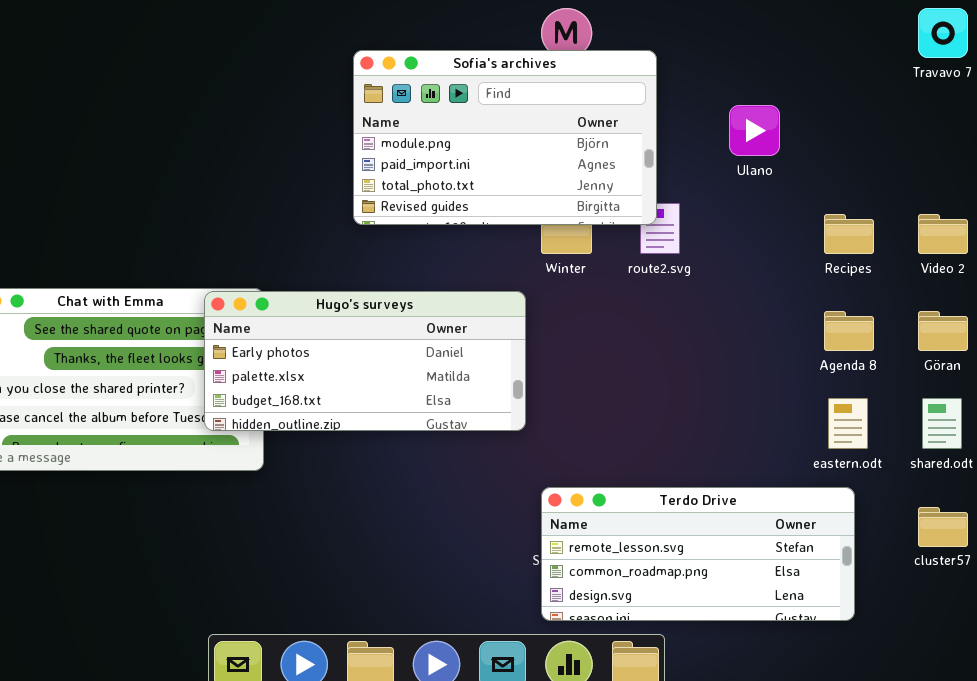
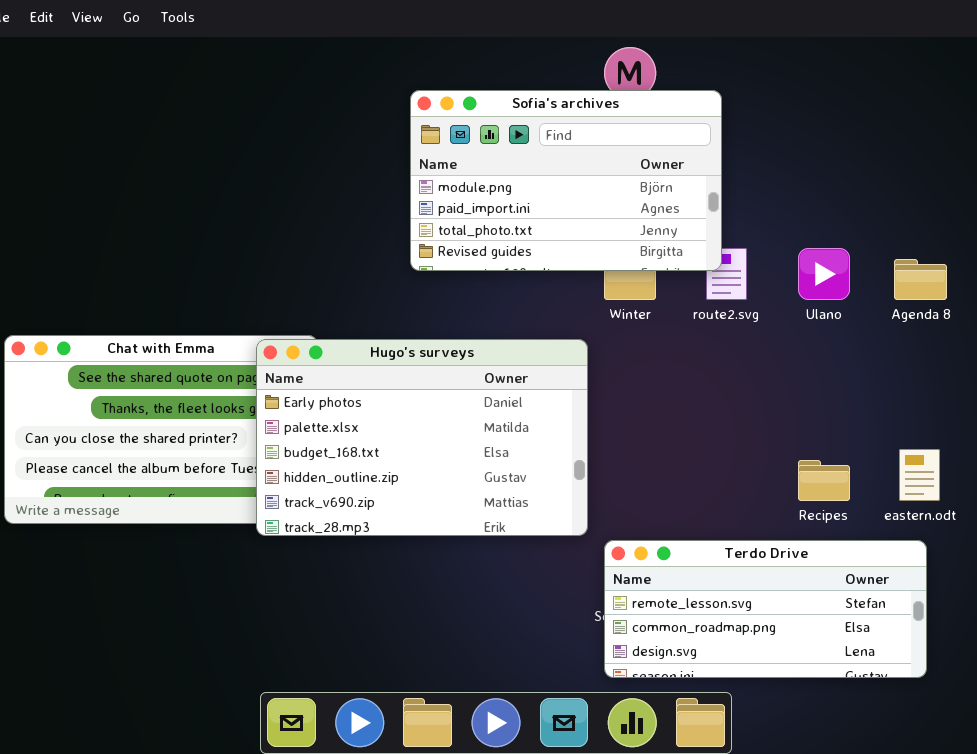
Ulano: [729,105,780,156] -> [798,248,850,300], moved
Recipes: [824,214,874,254] -> [798,460,850,501], moved
Hugo's surveys: [204,291,526,431] -> [256,339,588,536], resized
Agenda 8: [824,311,874,351] -> [894,259,947,300], moved

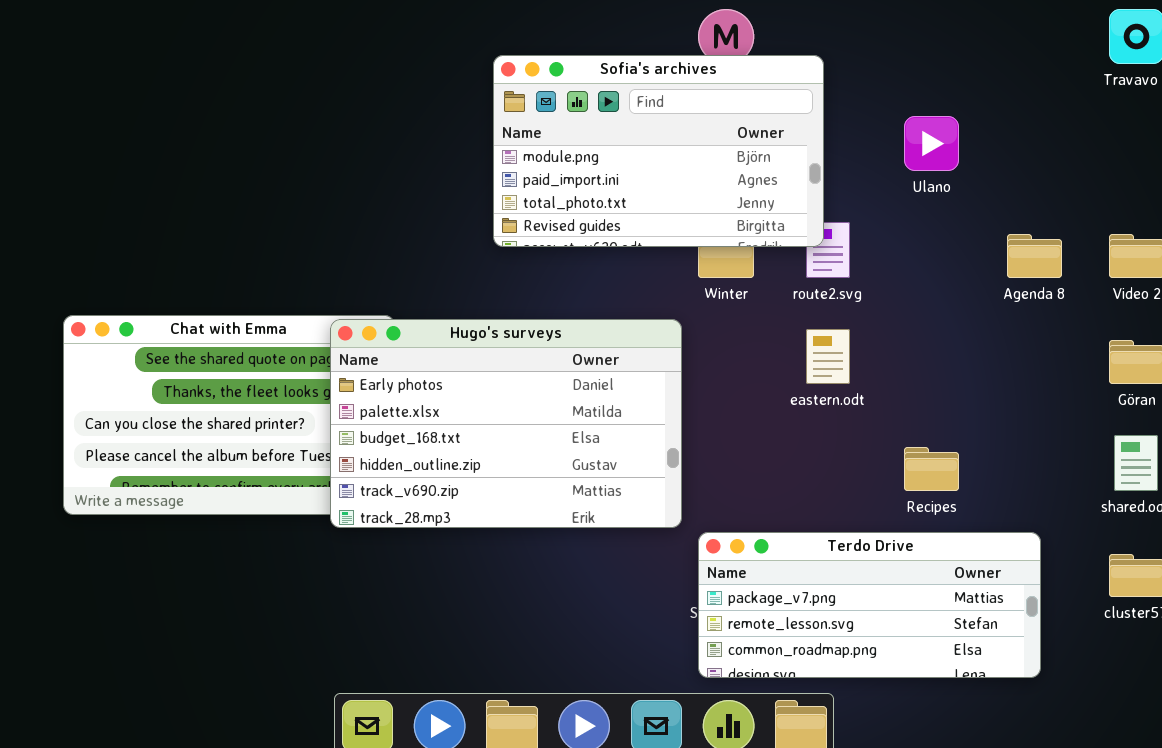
Ulano: [798,248,850,300] -> [904,116,959,171], moved
eastern.odt: [899,449,940,501] -> [806,329,850,384], moved
Terdo Drive: [604,540,927,678] -> [698,532,1041,678], scrolled up 1 row

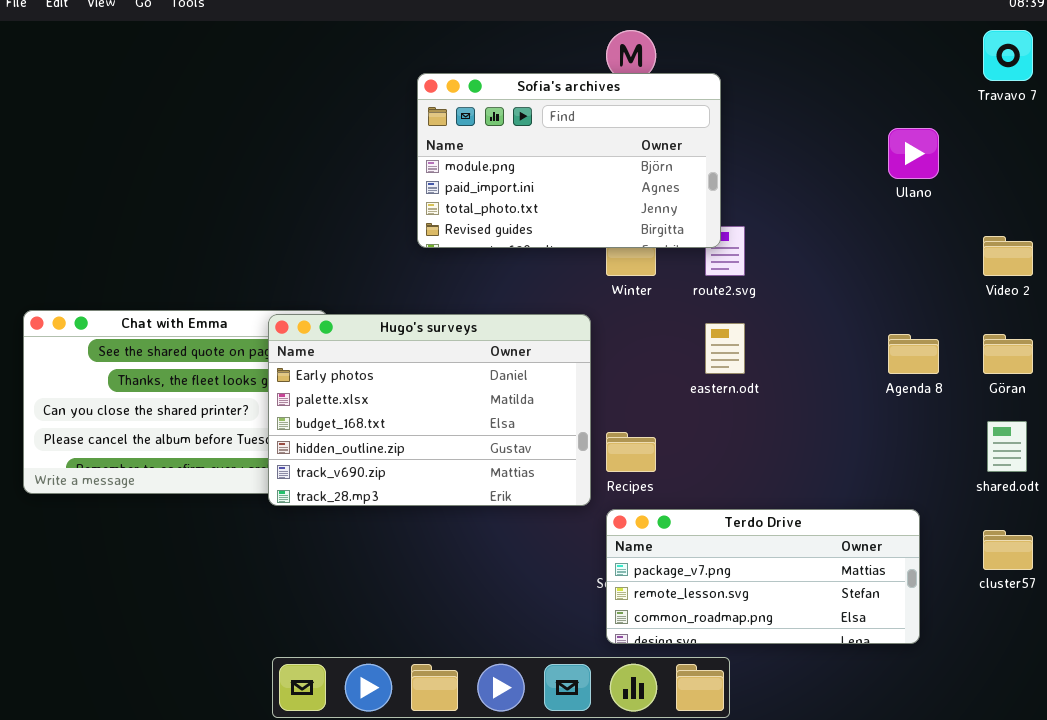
Ulano: [904,116,959,171] -> [888,128,939,179], moved
Agenda 8: [1007,234,1062,278] -> [888,334,939,374], moved
Recipes: [904,447,959,491] -> [606,432,656,472], moved

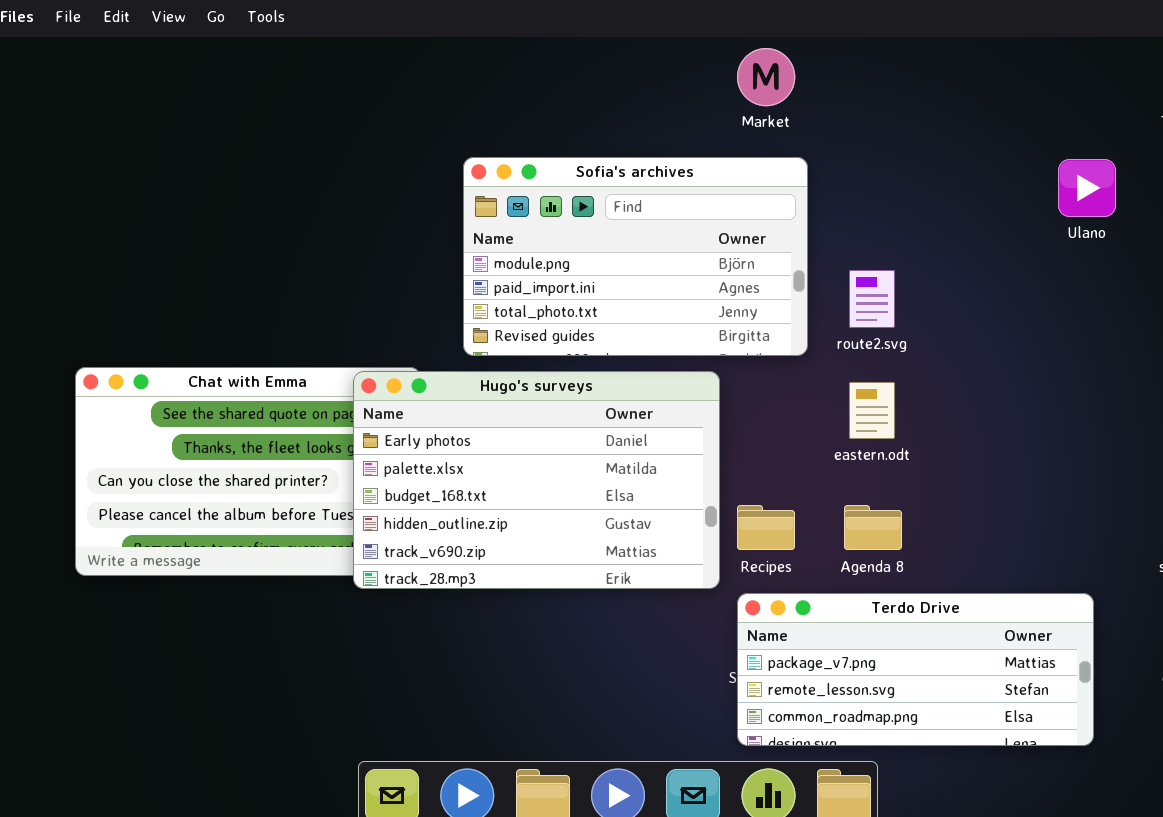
Sofia's archives: [417,73,721,248] -> [463,157,808,356], moved
Agenda 8: [888,334,939,374] -> [844,505,902,550], moved

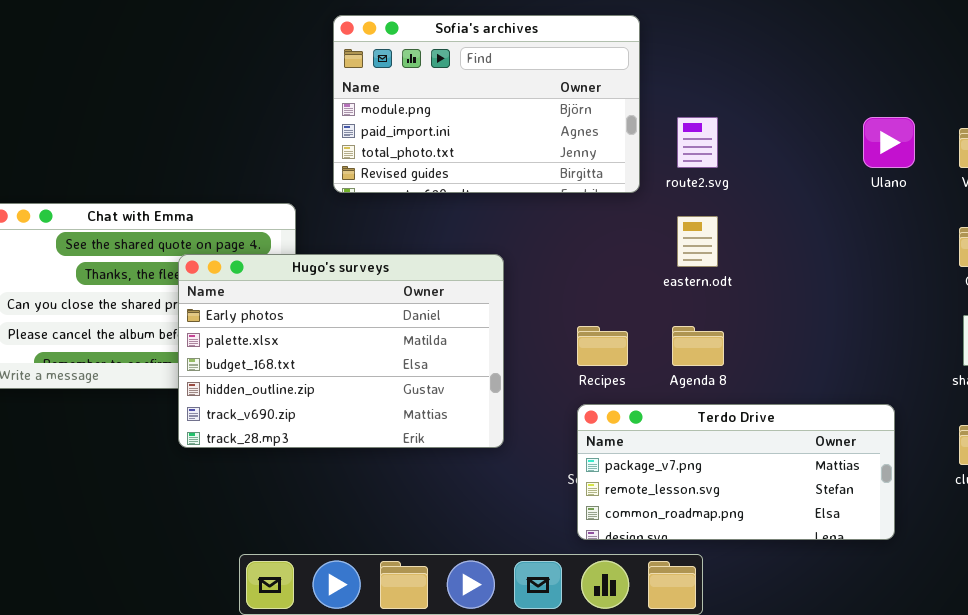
Ulano: [1058,159,1116,217] -> [863,117,915,168], moved
Hugo's surveys: [353,371,720,589] -> [178,254,504,448], moved

